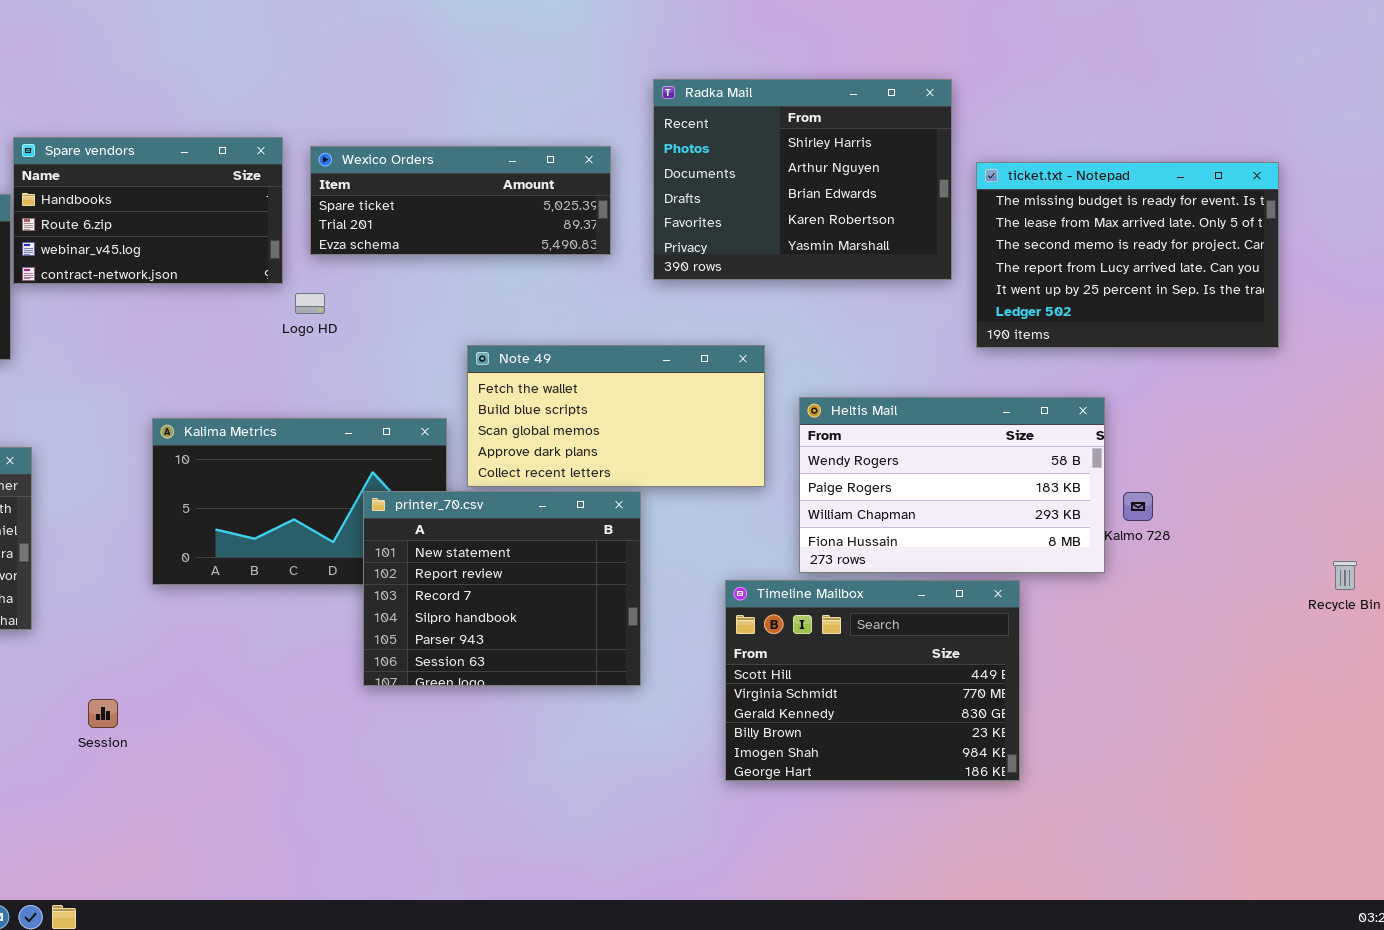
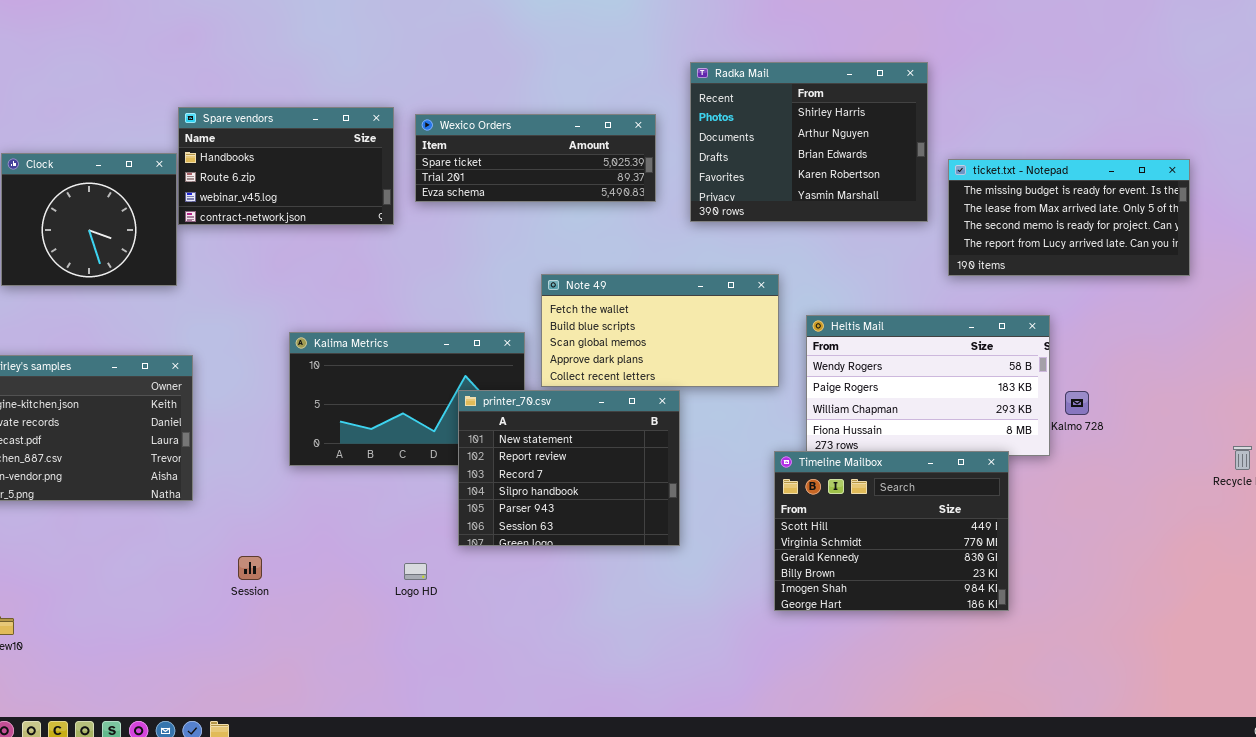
ticket.txt - Notepad: [976,162,1279,348] -> [948,159,1190,276], resized
Logo HD: [295,293,325,314] -> [404,563,427,580], moved
Timeline Mailbox: [725,580,1020,781] -> [774,451,1009,611], moved

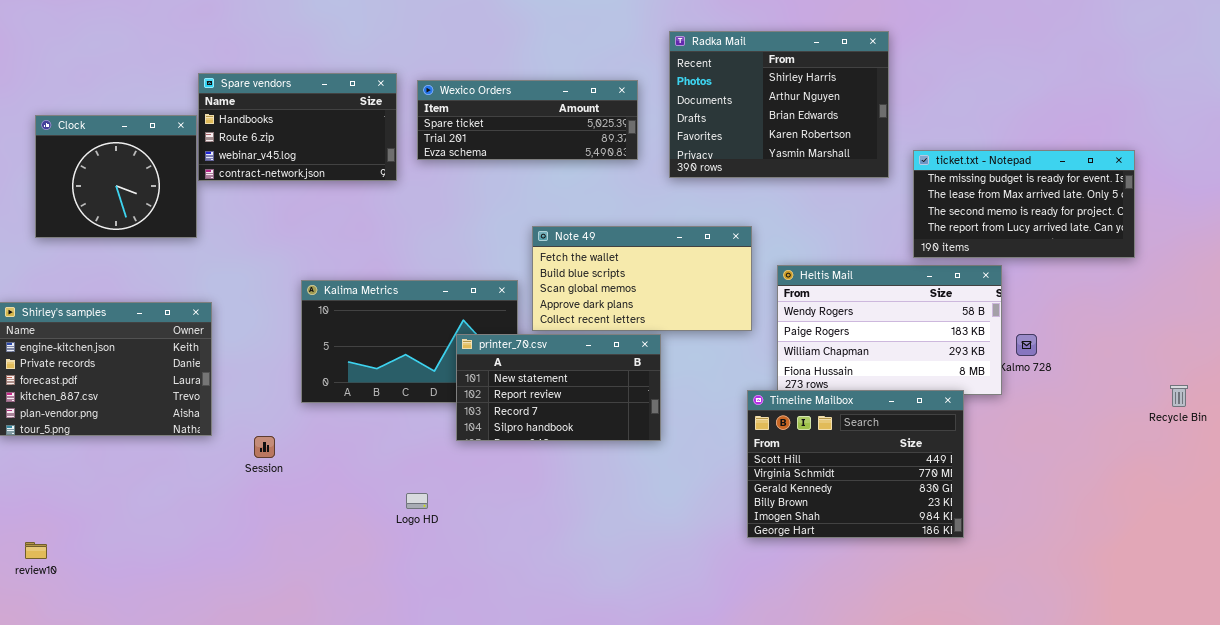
ticket.txt - Notepad: [948,159,1190,276] -> [913,150,1135,258], moved
printer_70.csv: [458,390,680,546] -> [456,334,661,441], resized
Session: [238,556,262,580] -> [254,436,275,458], moved

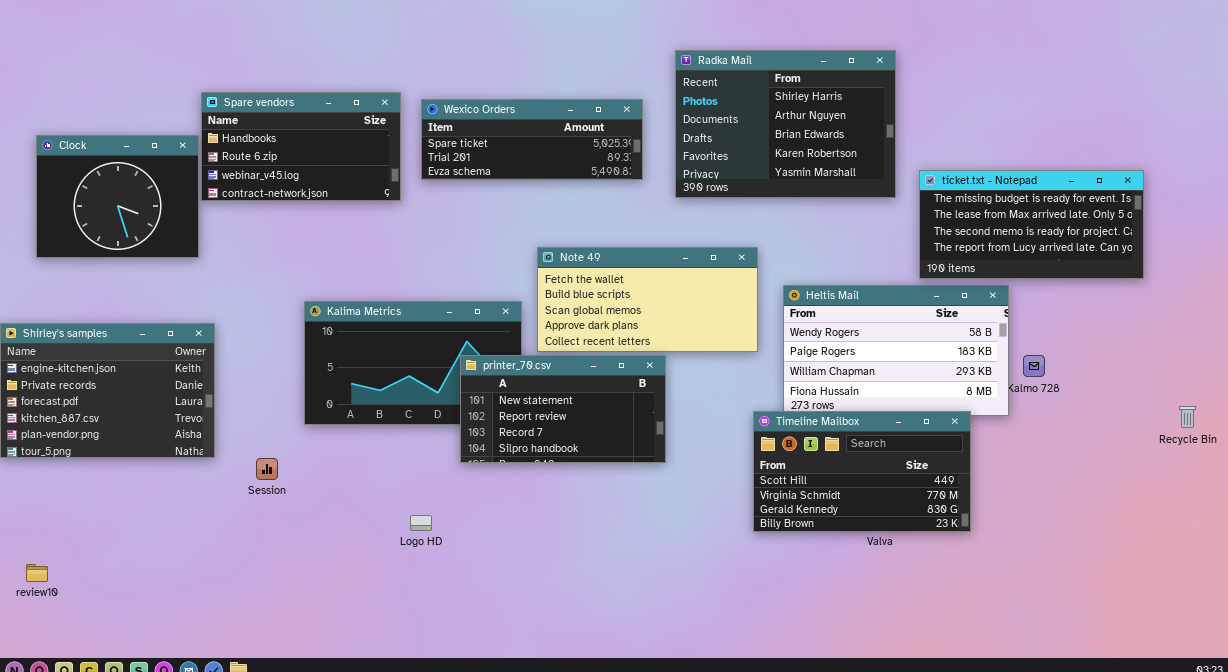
Timeline Mailbox: [747,390,964,538] -> [753,411,971,532], resized

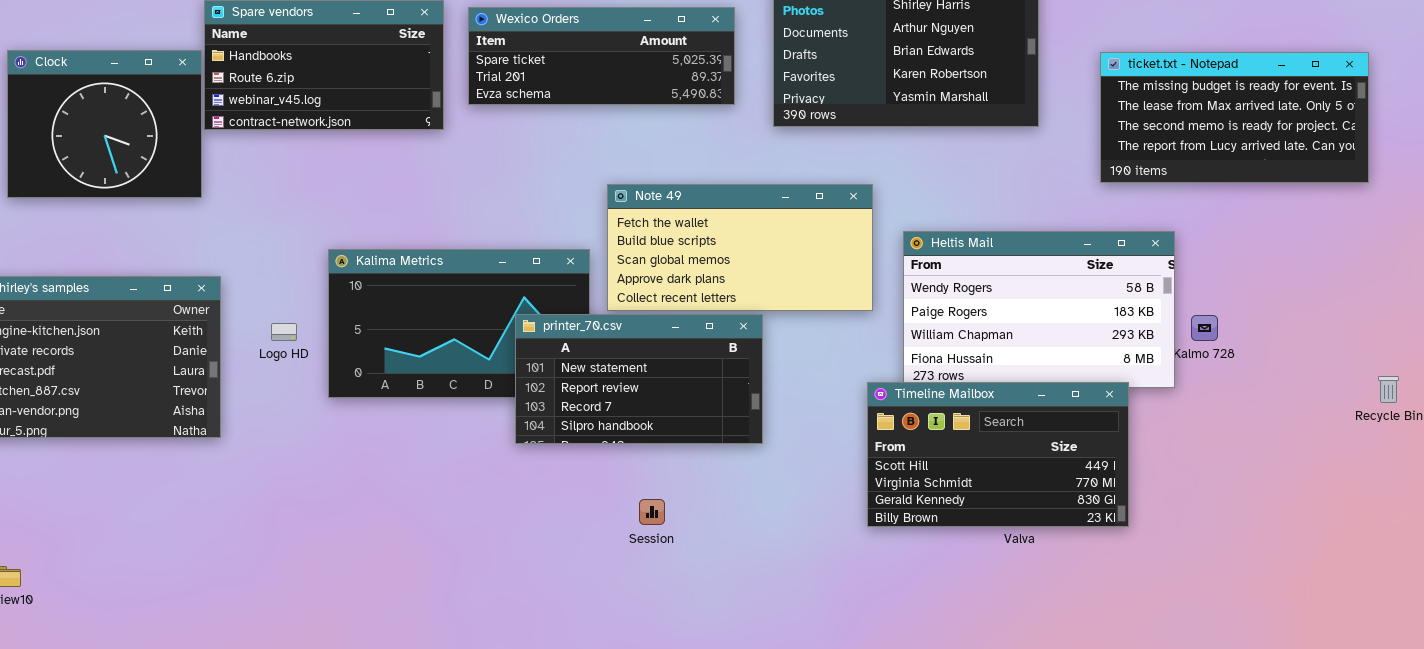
ticket.txt - Notepad: [919,170,1144,279] -> [1100,52,1369,183], moved
Session: [256,458,278,480] -> [639,499,665,525], moved
Logo HD: [410,515,432,531] -> [271,323,297,341], moved

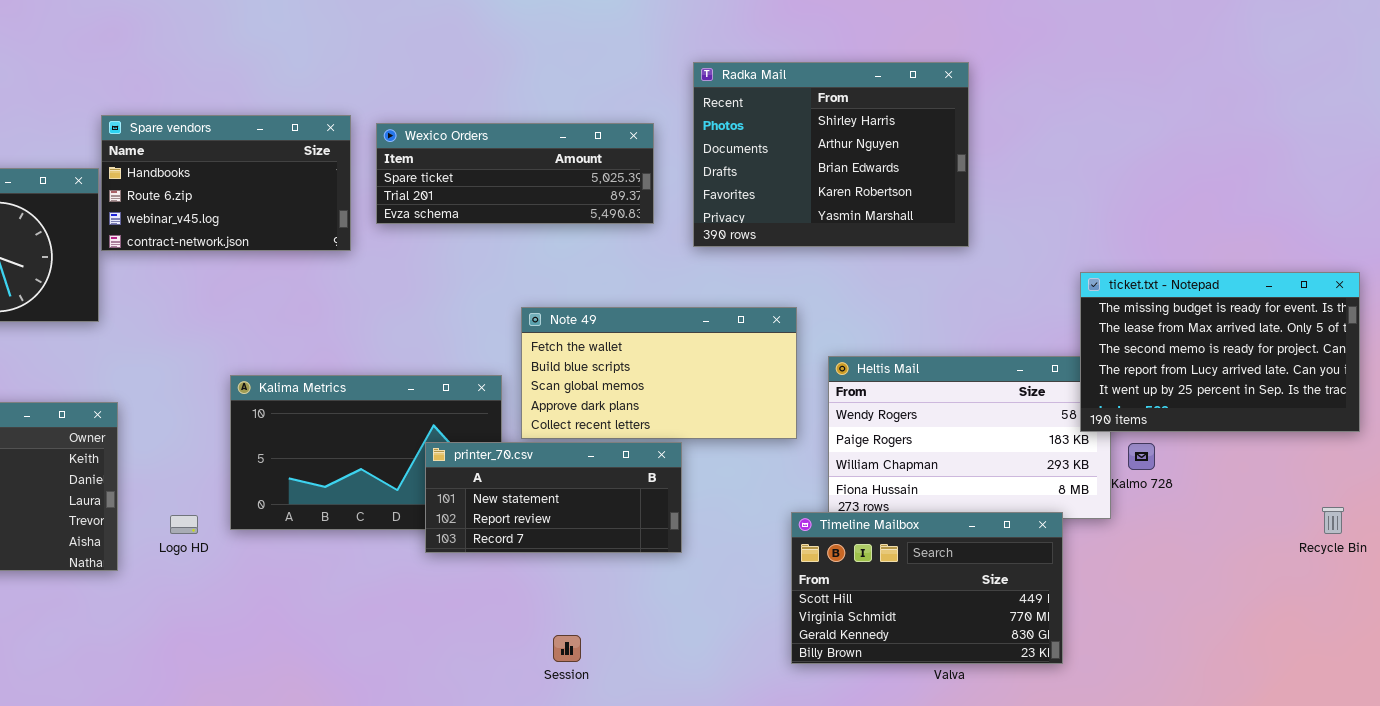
ticket.txt - Notepad: [1100,52,1369,183] -> [1080,272,1360,432], moved, resized
printer_70.csv: [515,314,763,444] -> [425,442,682,553], resized
Logo HD: [271,323,297,341] -> [170,515,198,534], moved

